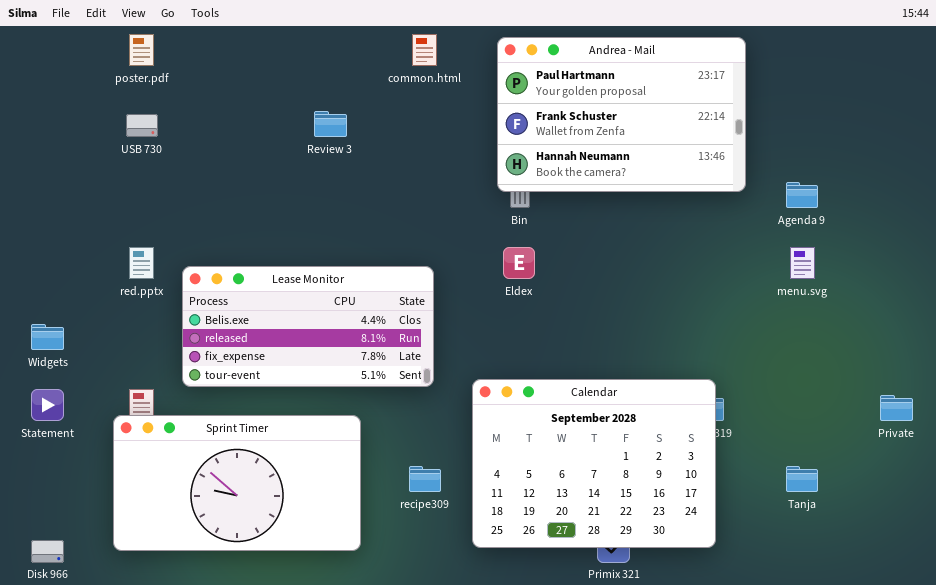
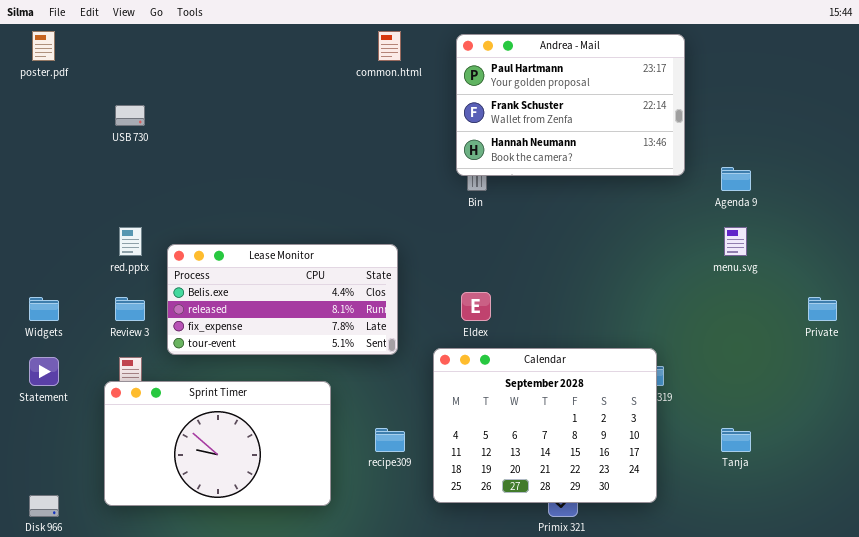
poster.pdf: [129,34,154,66] -> [32,31,55,61], moved
Review 3: [314,111,347,137] -> [115,297,145,321], moved
Eldex: [503,247,535,279] -> [461,292,491,321], moved
Private: [880,395,913,421] -> [808,297,837,321], moved

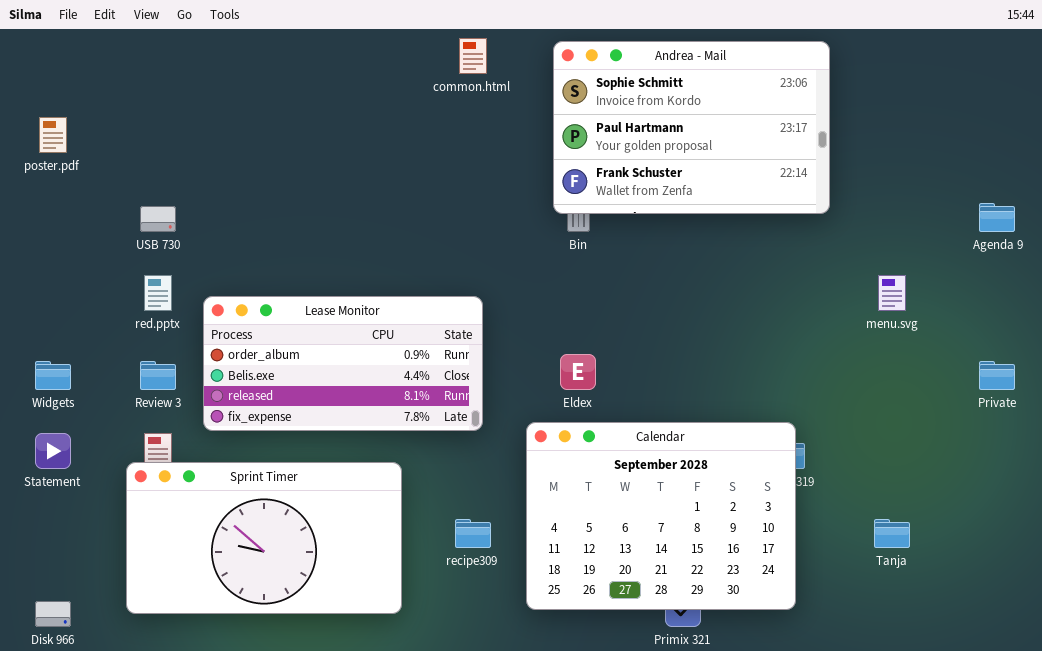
poster.pdf: [32,31,55,61] -> [39,117,67,153], moved
Andrea - Mail: [456,34,685,176] -> [553,41,830,214], scrolled up 1 row
USB 730: [115,105,145,126] -> [140,206,176,232], moved
Agenda 9: [721,167,751,191] -> [979,203,1015,232], moved
Lease Monitor: [167,244,398,355] -> [203,296,483,431], scrolled up 1 row

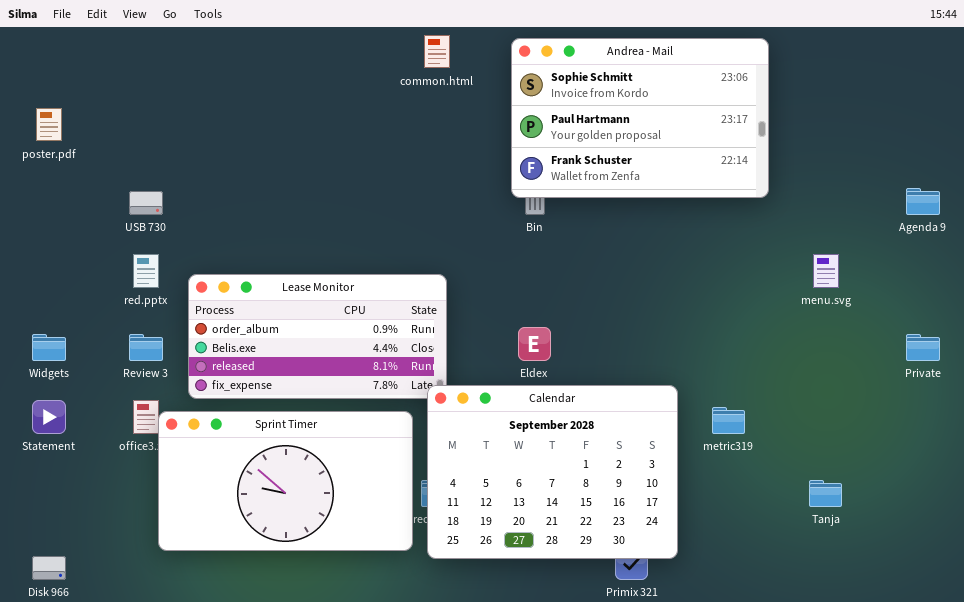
Calendar: [526,422,796,610] -> [427,385,678,559], moved
Sprint Timer: [126,462,402,614] -> [158,411,413,551], moved

